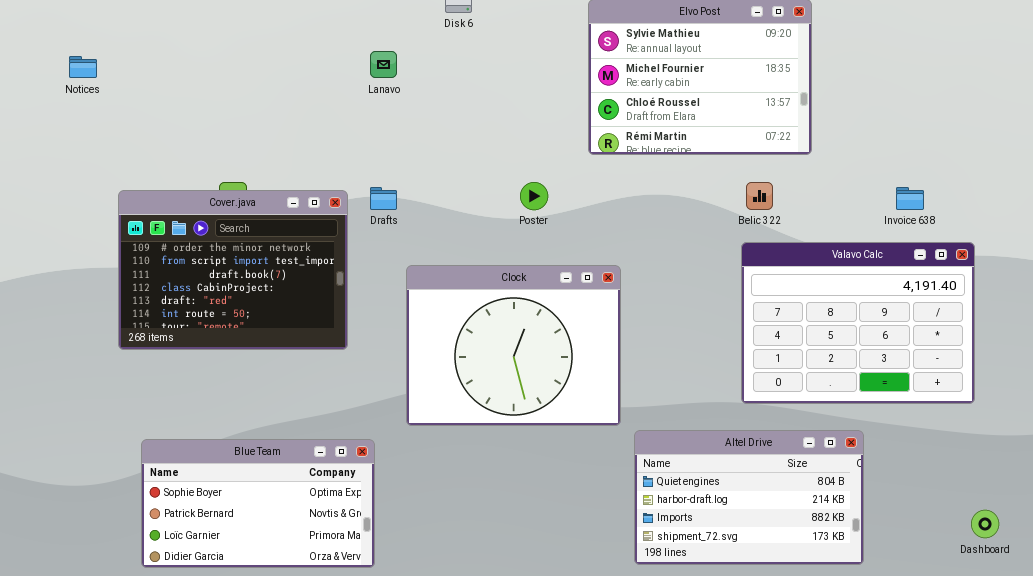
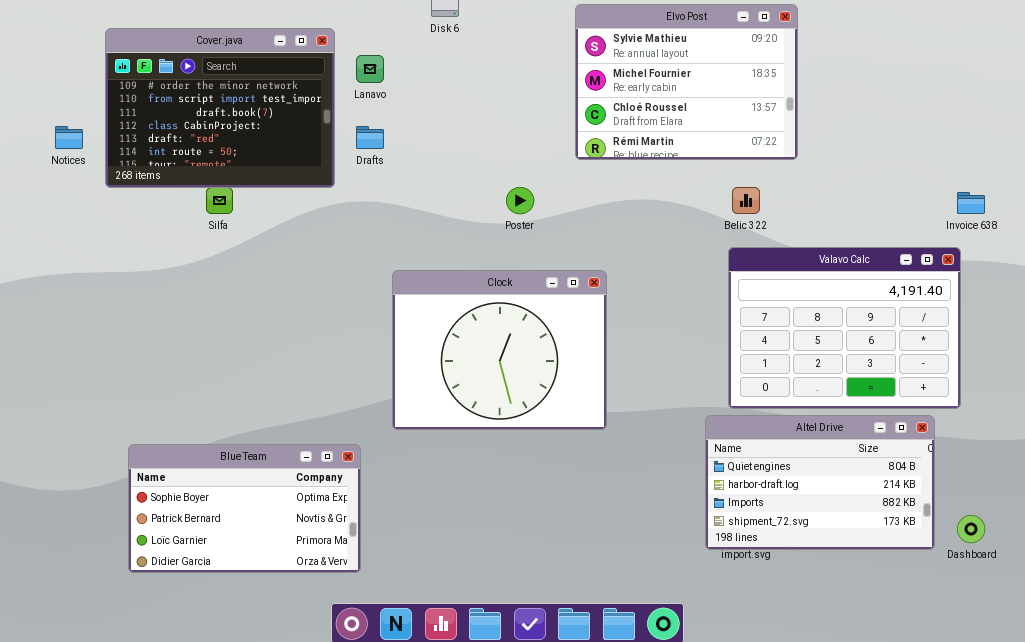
Notices: [69,56,97,78] -> [55,126,83,149], moved
Drafts: [370,187,397,210] -> [356,126,384,149], moved
Invoice 638: [896,187,924,210] -> [957,192,985,214], moved
Cover.java: [118,190,348,350] -> [105,28,335,188], moved
Altel Drive: [634,430,864,565] -> [705,415,935,550], moved

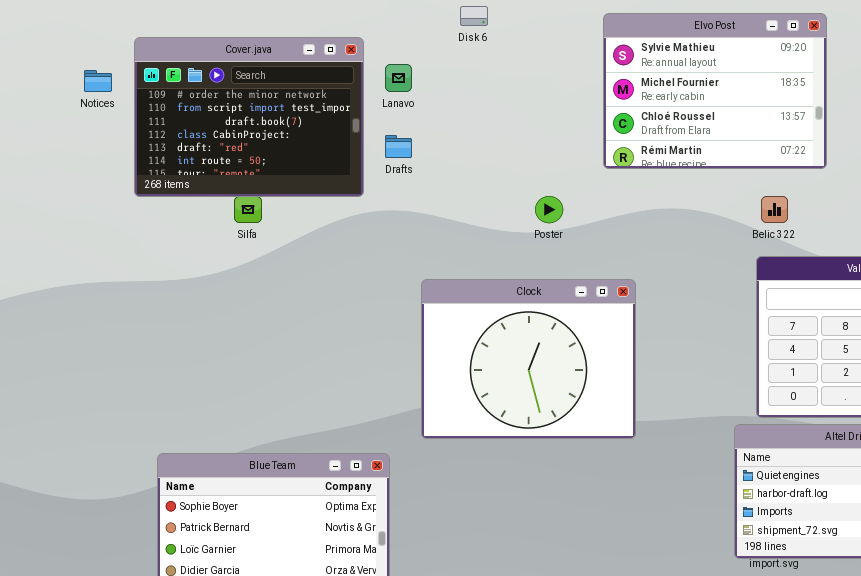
Notices: [55,126,83,149] -> [84,70,112,92], moved

